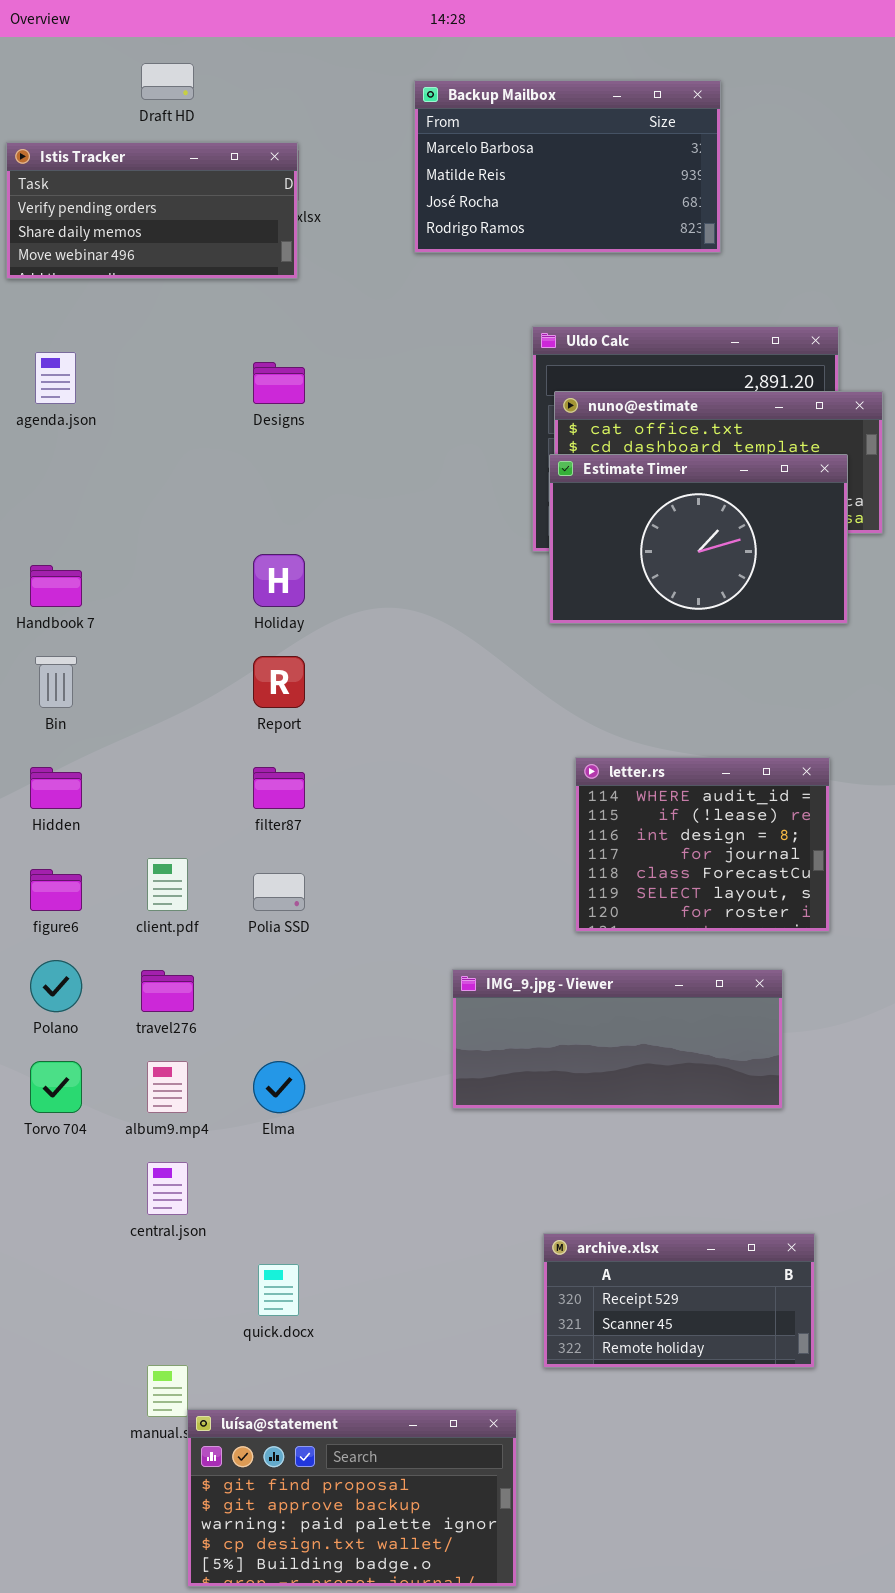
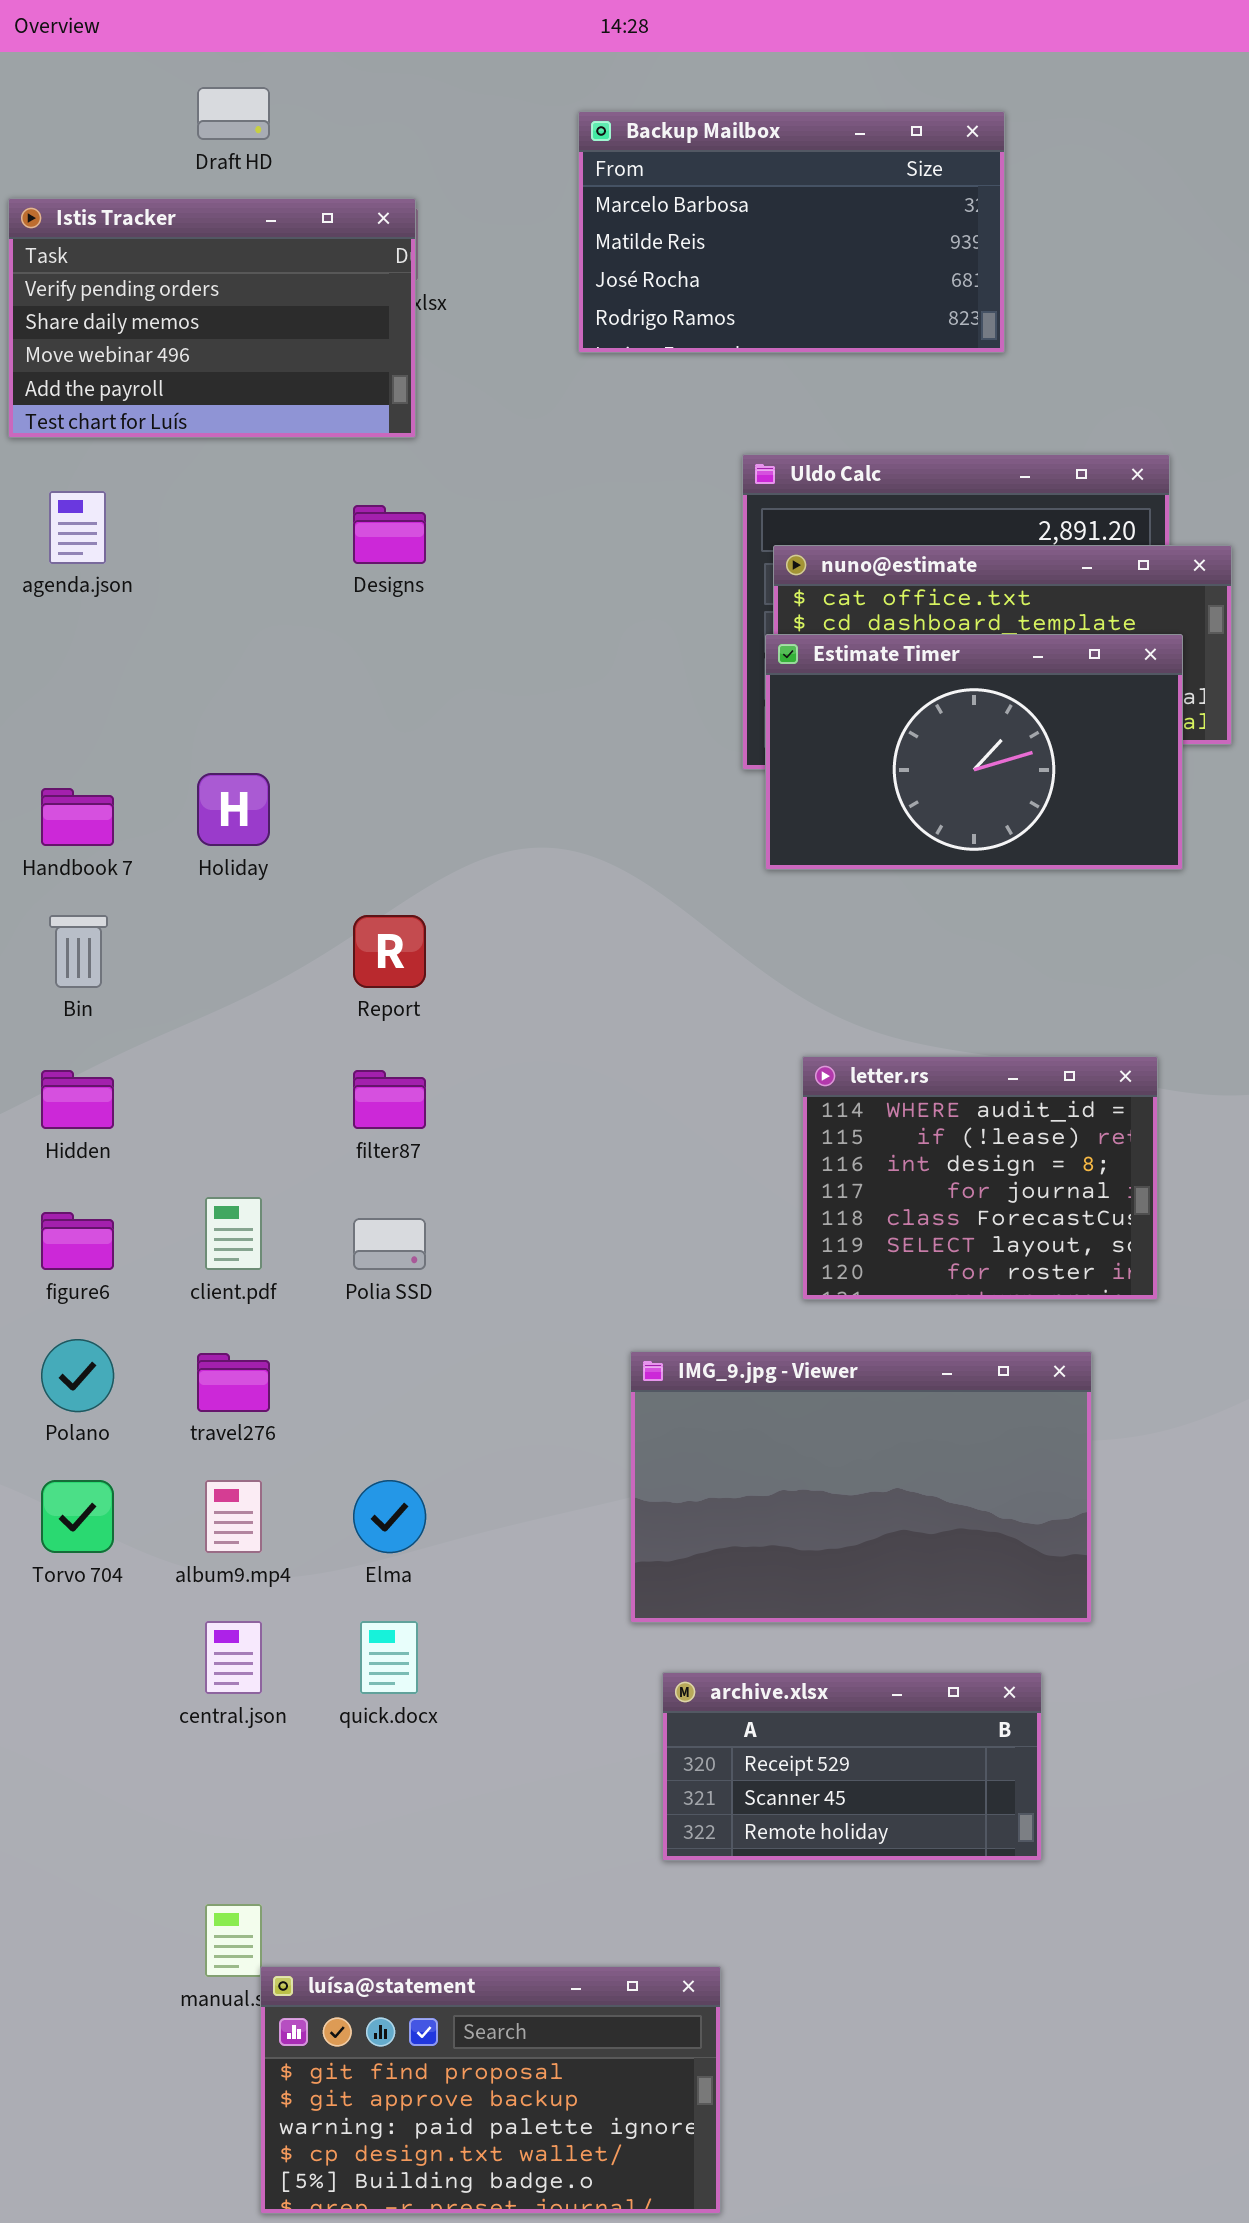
Istis Tracker: [6,142,298,279] -> [8,198,416,438], resized
Holiday: [253,554,305,607] -> [197,773,270,846], moved
IMG_9.jpg - Viewer: [452,969,783,1109] -> [630,1351,1092,1623], resized
archive.xlsx: [543,1233,815,1368] -> [662,1672,1042,1861], moved
quick.docx: [258,1264,299,1316] -> [360,1621,418,1694], moved

